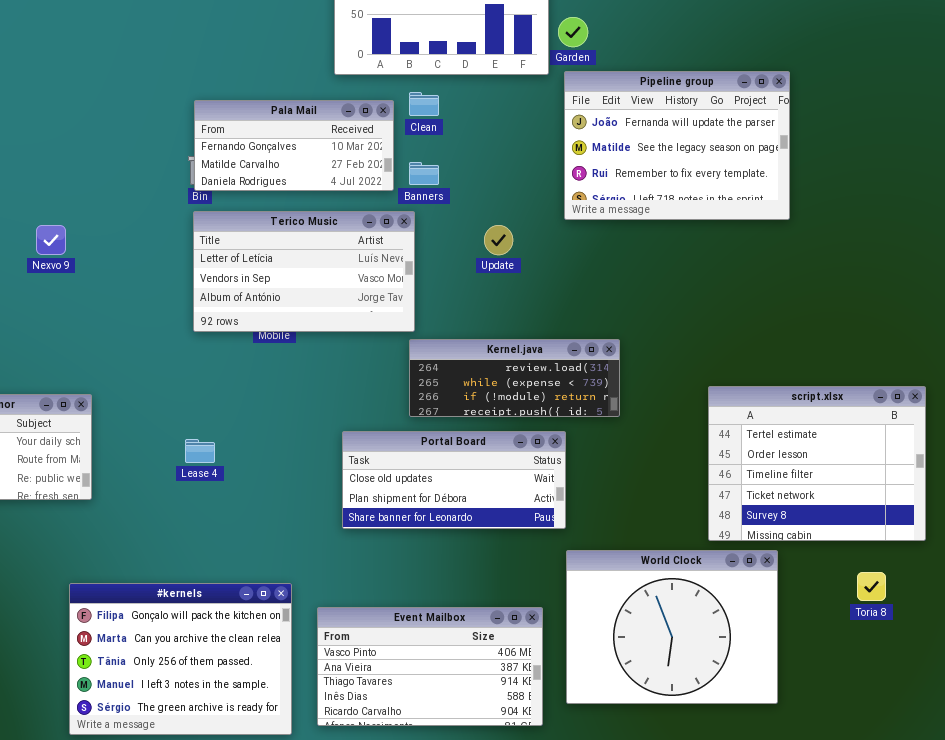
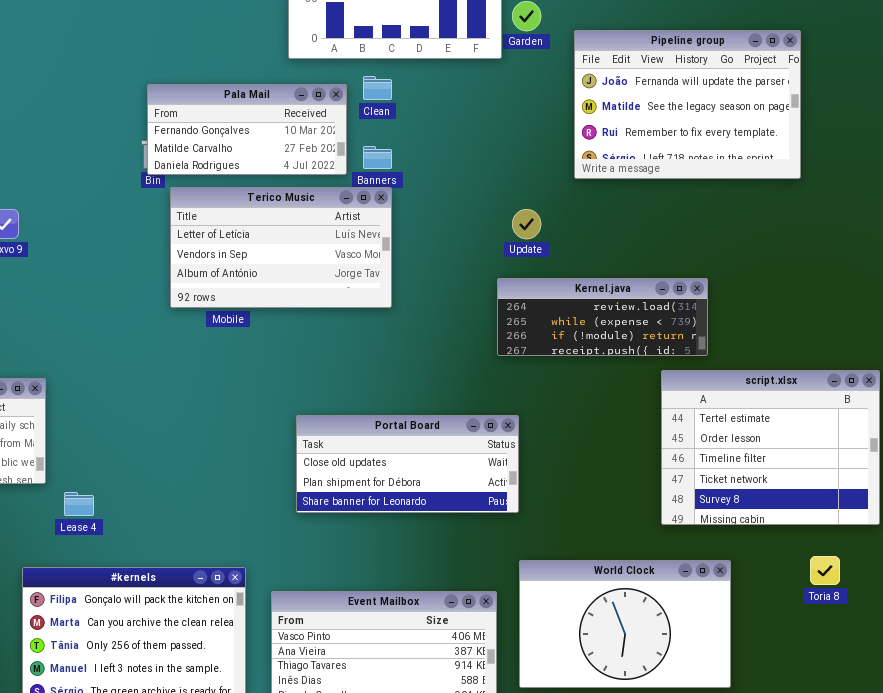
Pipeline group: [564,71,790,220] -> [574,30,801,179], moved
Terico Music: [193,211,415,332] -> [170,187,392,308], moved
Update: [484,225,513,255] -> [512,209,541,239], moved
Kernel.java: [409,339,620,417] -> [497,278,708,356], moved
Lease 4: [185,439,215,463] -> [64,492,94,516], moved
World Clock: [566,550,778,704] -> [519,560,731,688], resized

